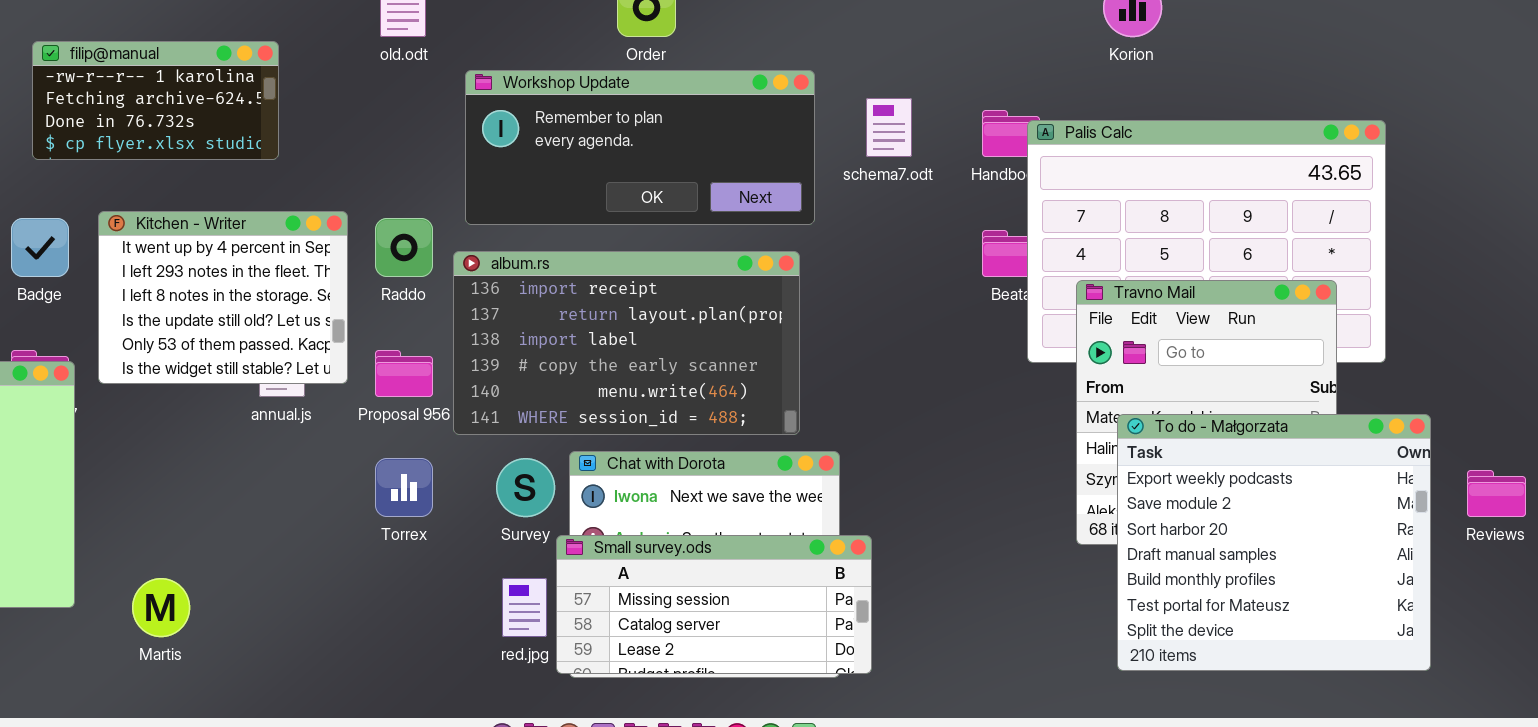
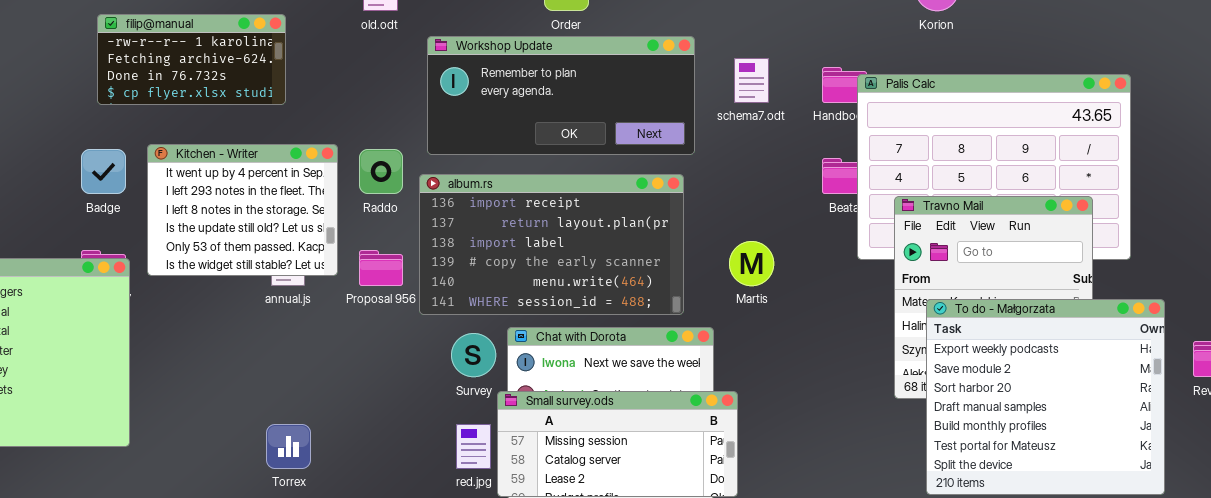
Torrex: [375,458,433,517] -> [266,424,311,469], moved
Martis: [132,578,190,637] -> [729,241,774,286], moved

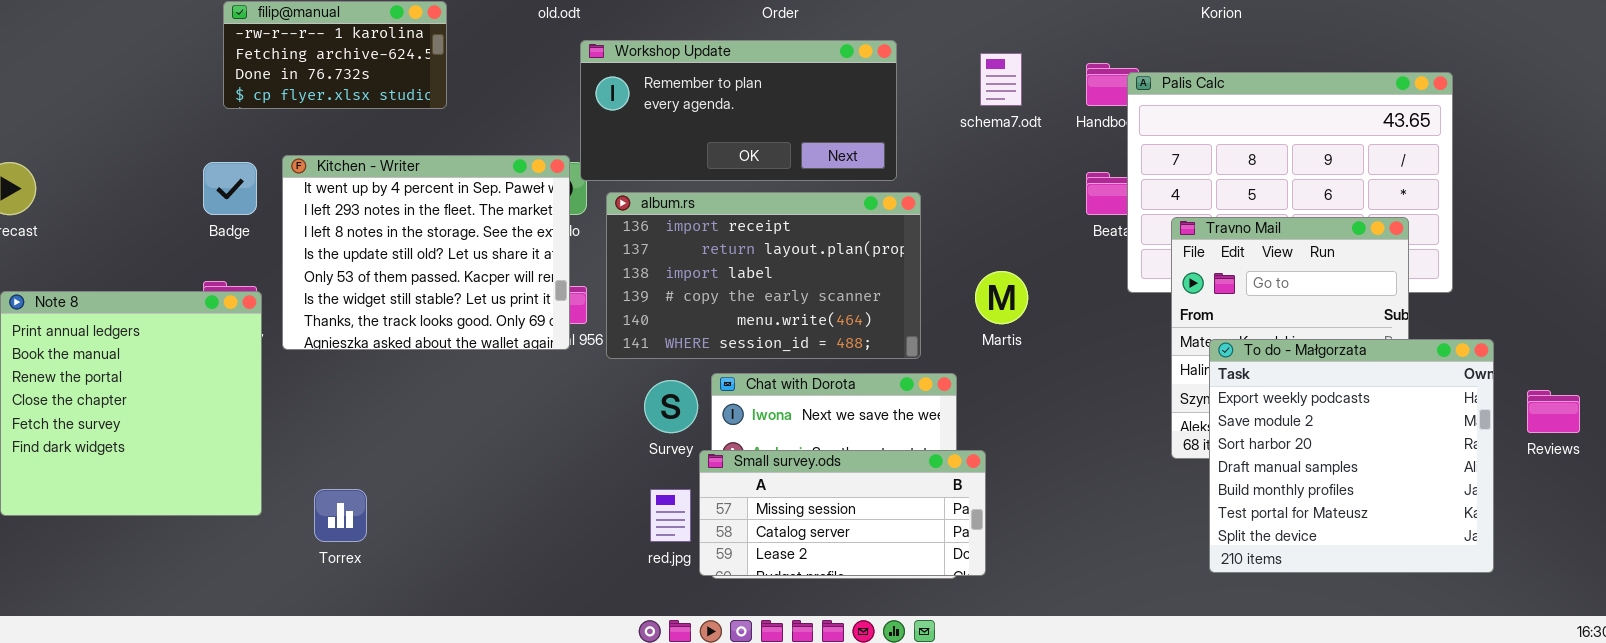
Workshop Update: [427,36,695,155] -> [580,40,897,181], moved
Kitchen - Writer: [147,144,338,276] -> [282,155,570,350], resized
Torrex: [266,424,311,469] -> [314,489,367,542], moved

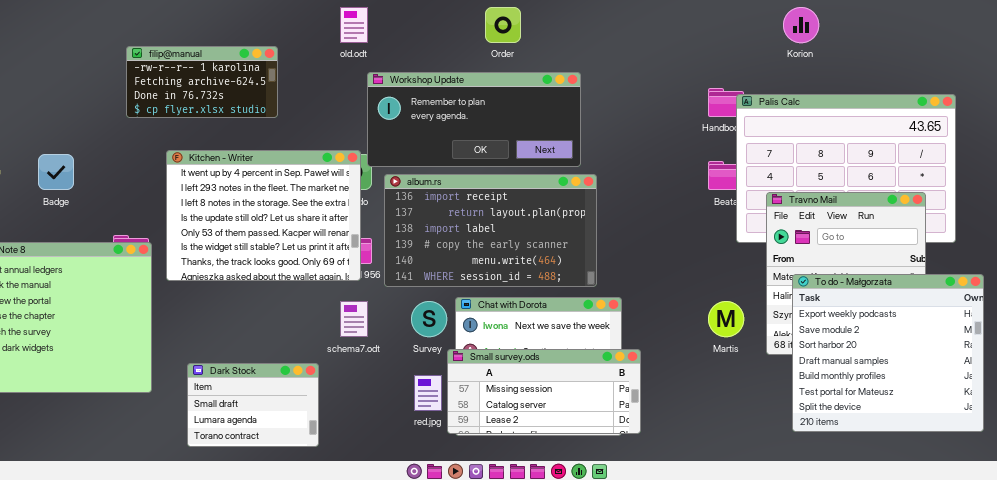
schema7.odt: [980,53,1022,106] -> [340,301,368,337], moved
Badge: [203,162,257,215] -> [38,154,74,190], moved
Martis: [975,271,1028,324] -> [708,301,744,337], moved
Dark Stock: none -> [187,363,319,447], opened

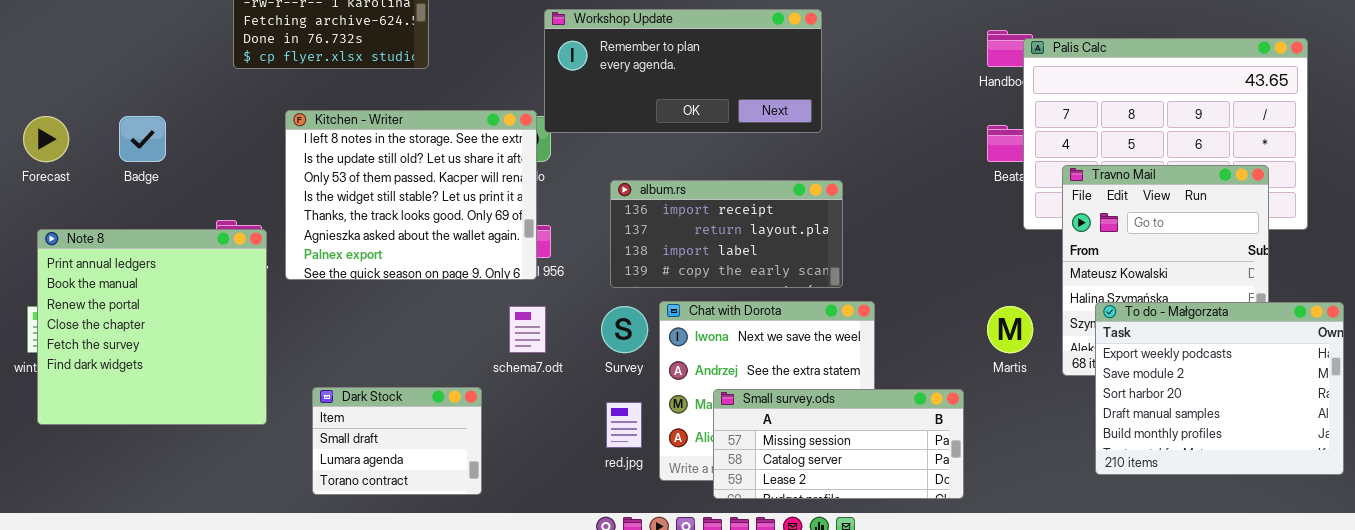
Kitchen - Writer: [166,150,361,281] -> [285,110,537,280], scrolled down 2 rows
album.rs: [384,174,597,287] -> [610,180,843,288], resized
To do - Małgorzata: [792,274,984,432] -> [1095,302,1344,475], resized
Small survey.ods: [447,349,641,434] -> [713,389,964,499], moved

